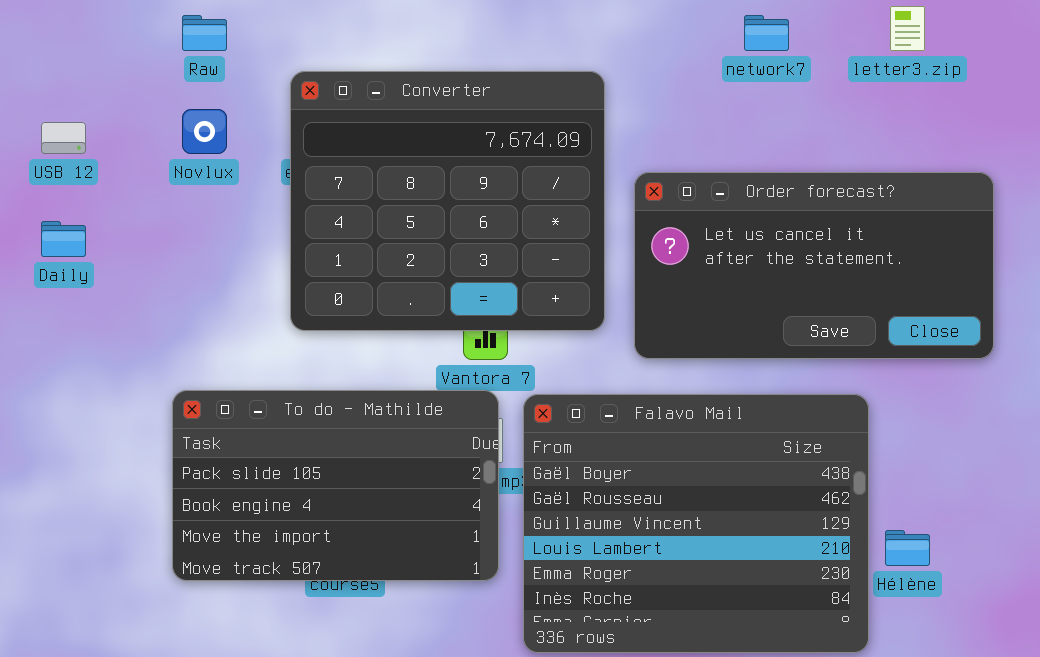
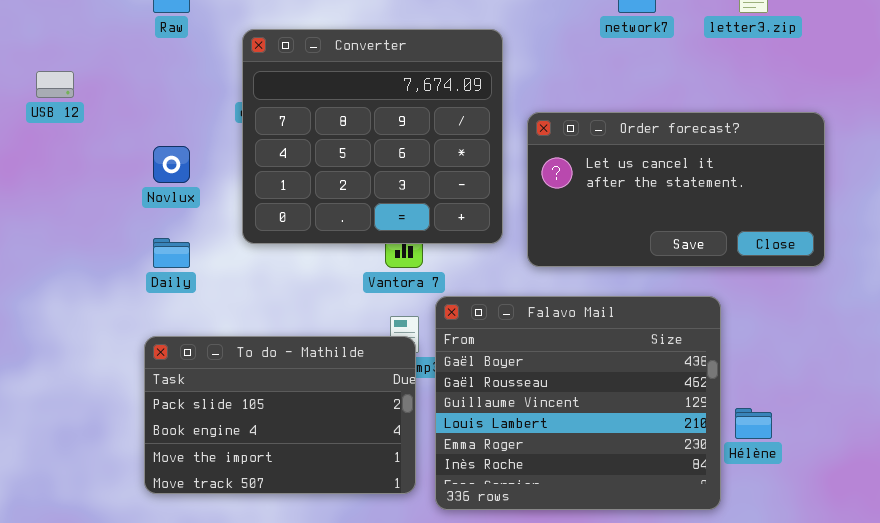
Novlux: [182,109,227,154] -> [153,146,190,183], moved
Daily: [41,221,86,257] -> [153,238,190,268], moved
To do - Mathilde: [172,390,499,581] -> [144,336,416,494], moved

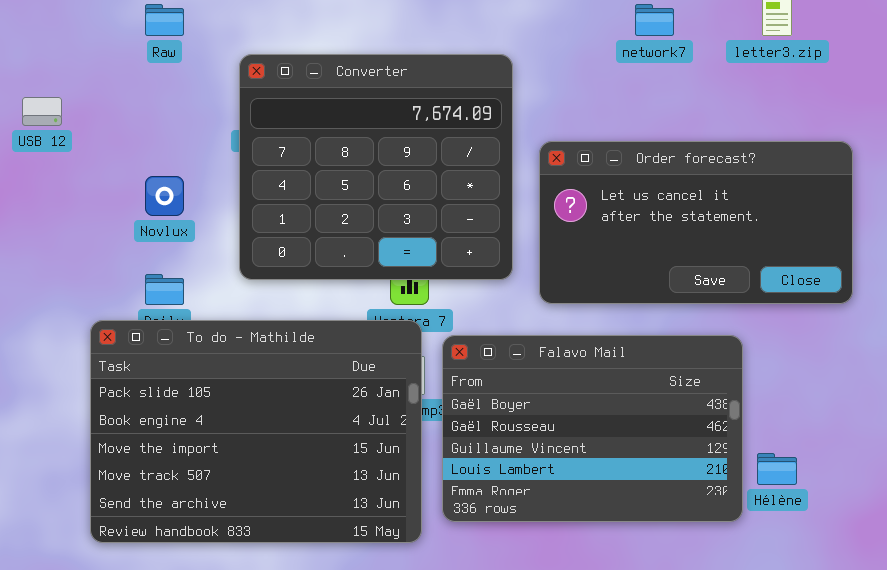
Falavo Mail: [435,296,721,510] -> [442,335,743,522], resized
To do - Mathilde: [144,336,416,494] -> [90,320,422,543], resized

